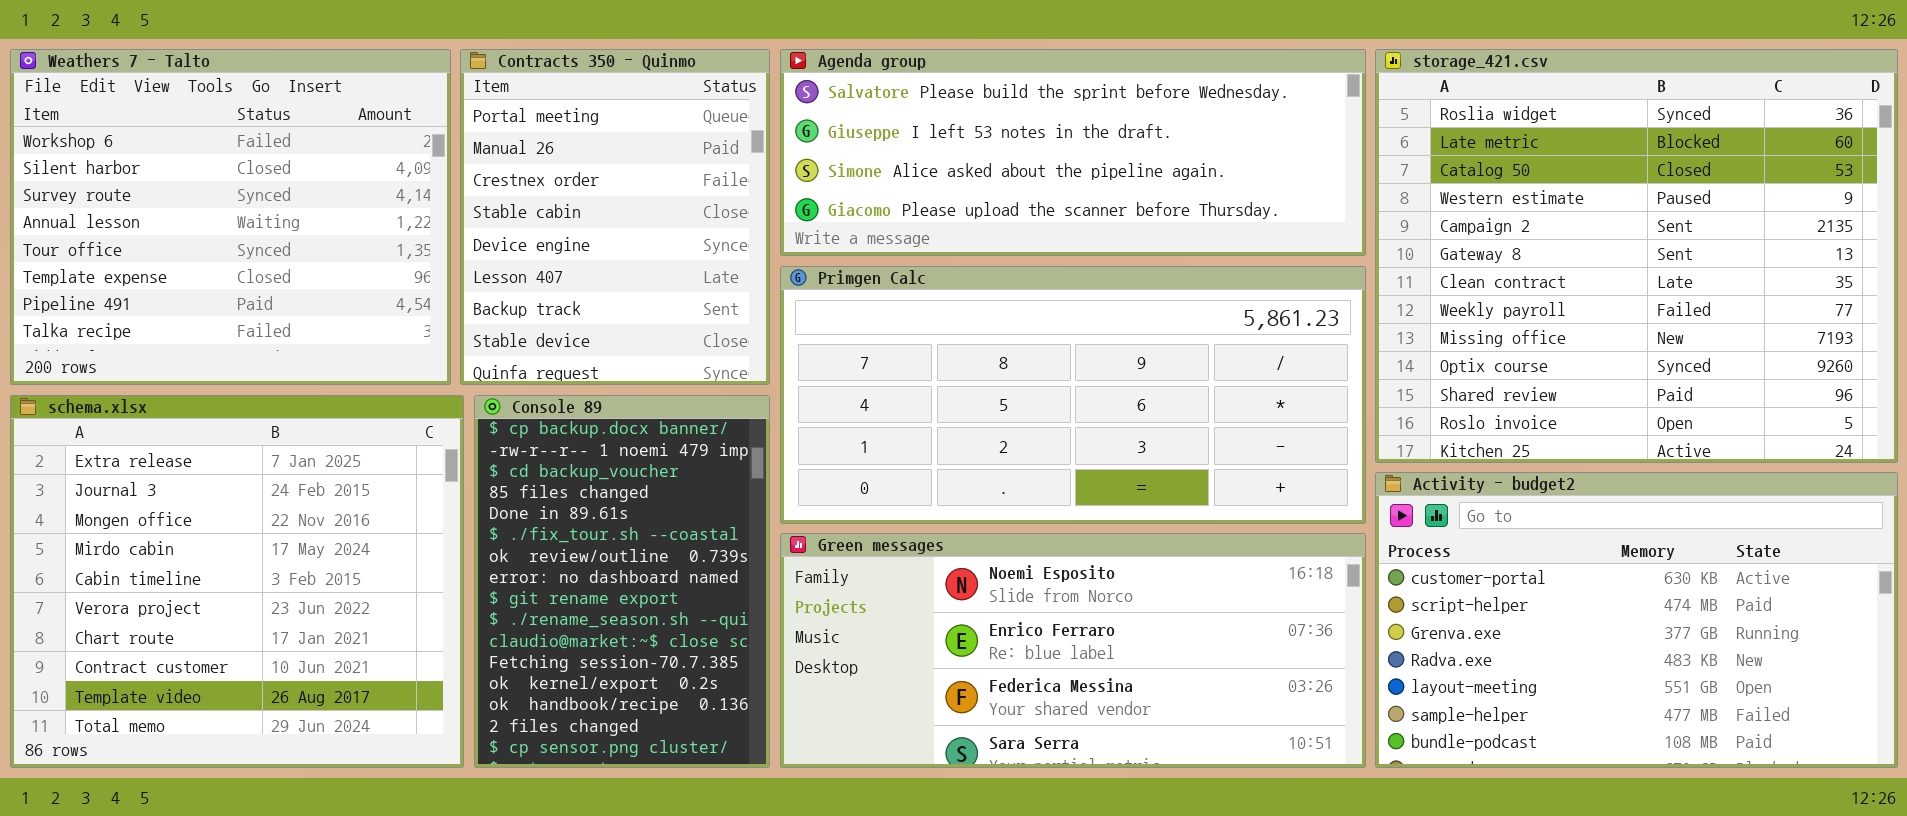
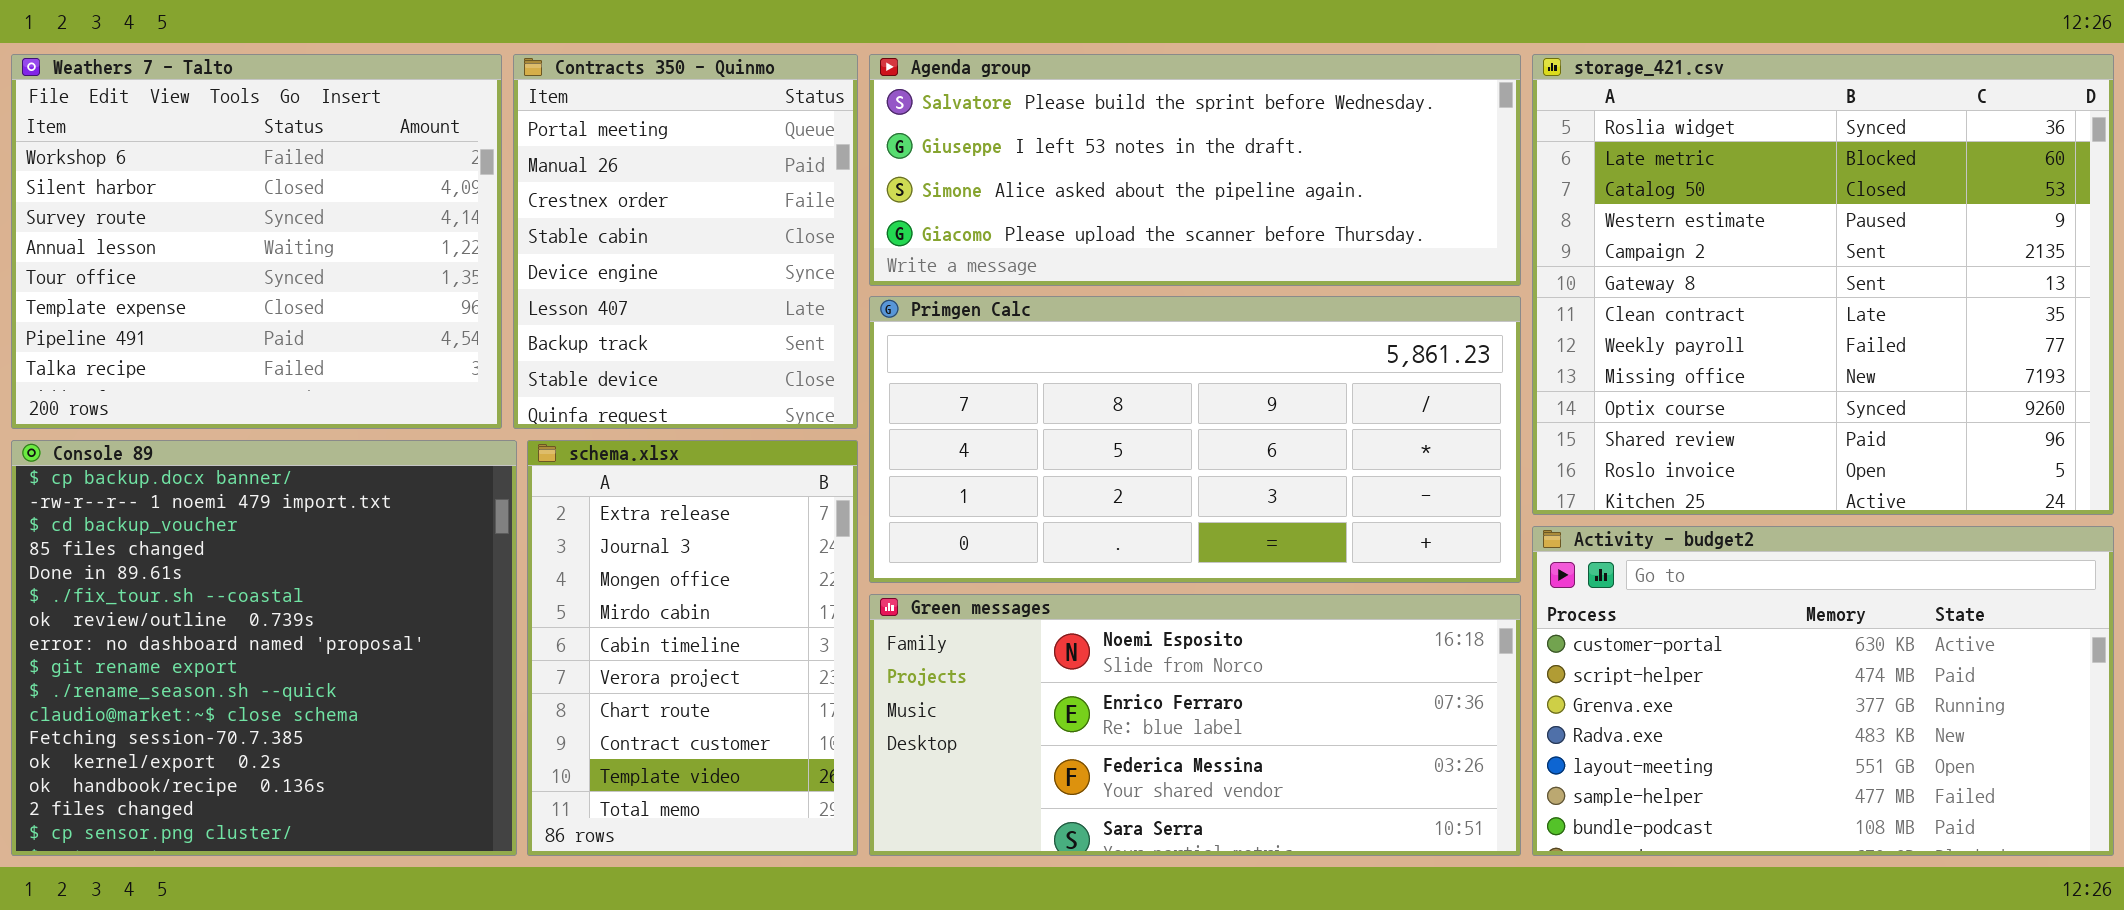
schema.xlsx: [10,395,464,768] -> [527,440,858,856], moved, resized
Console 89: [474,395,770,768] -> [11,440,517,856], moved, resized

